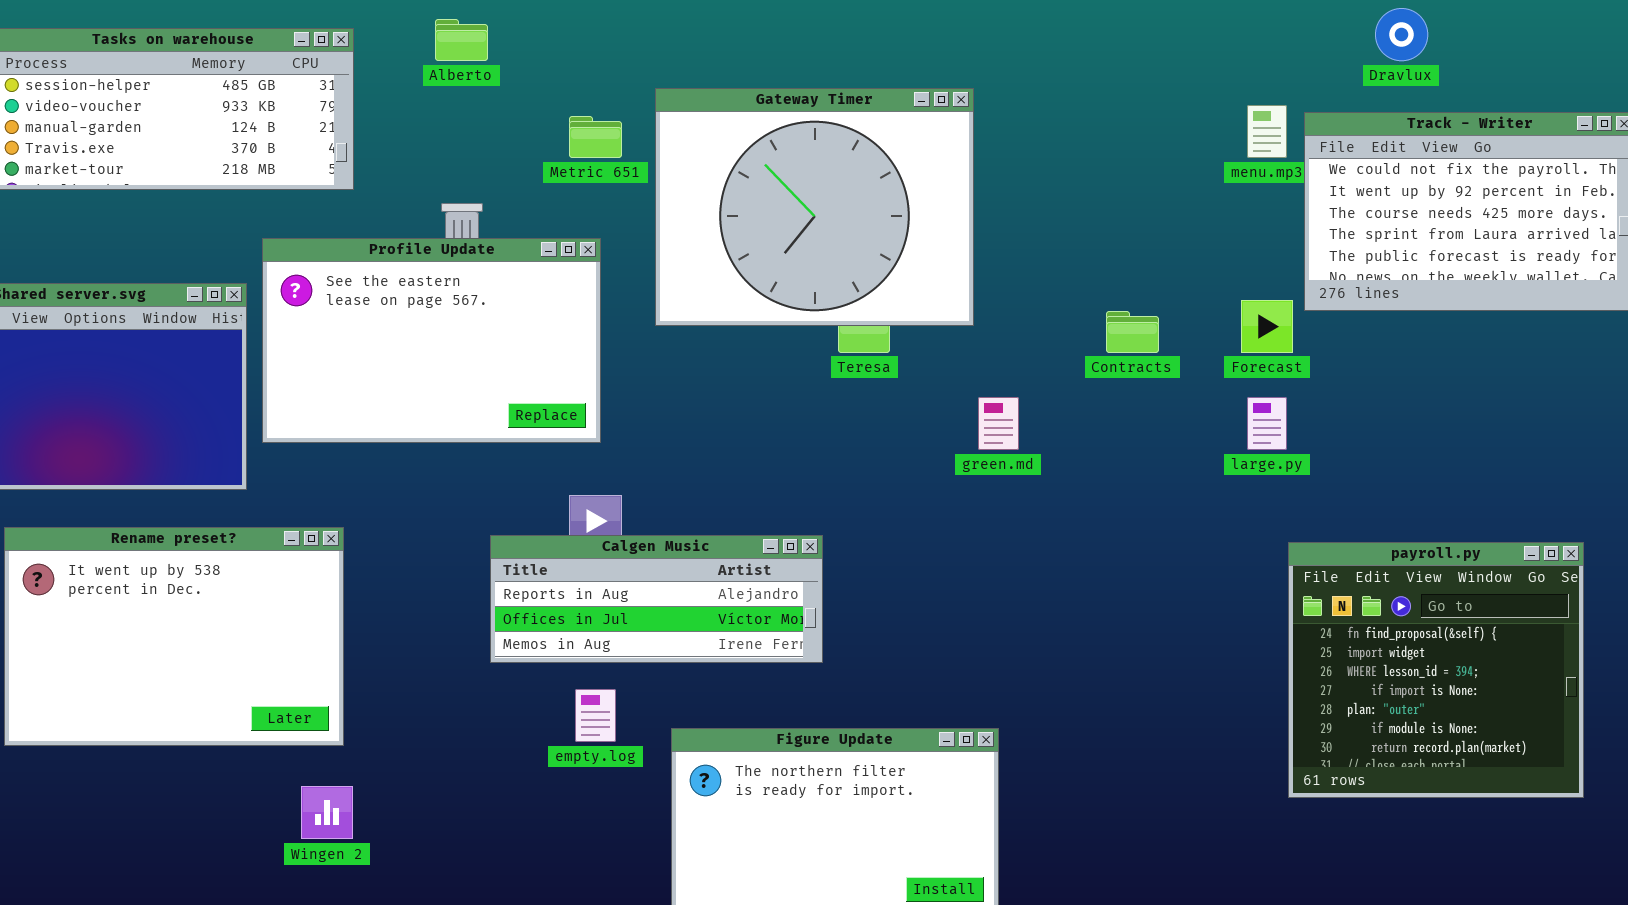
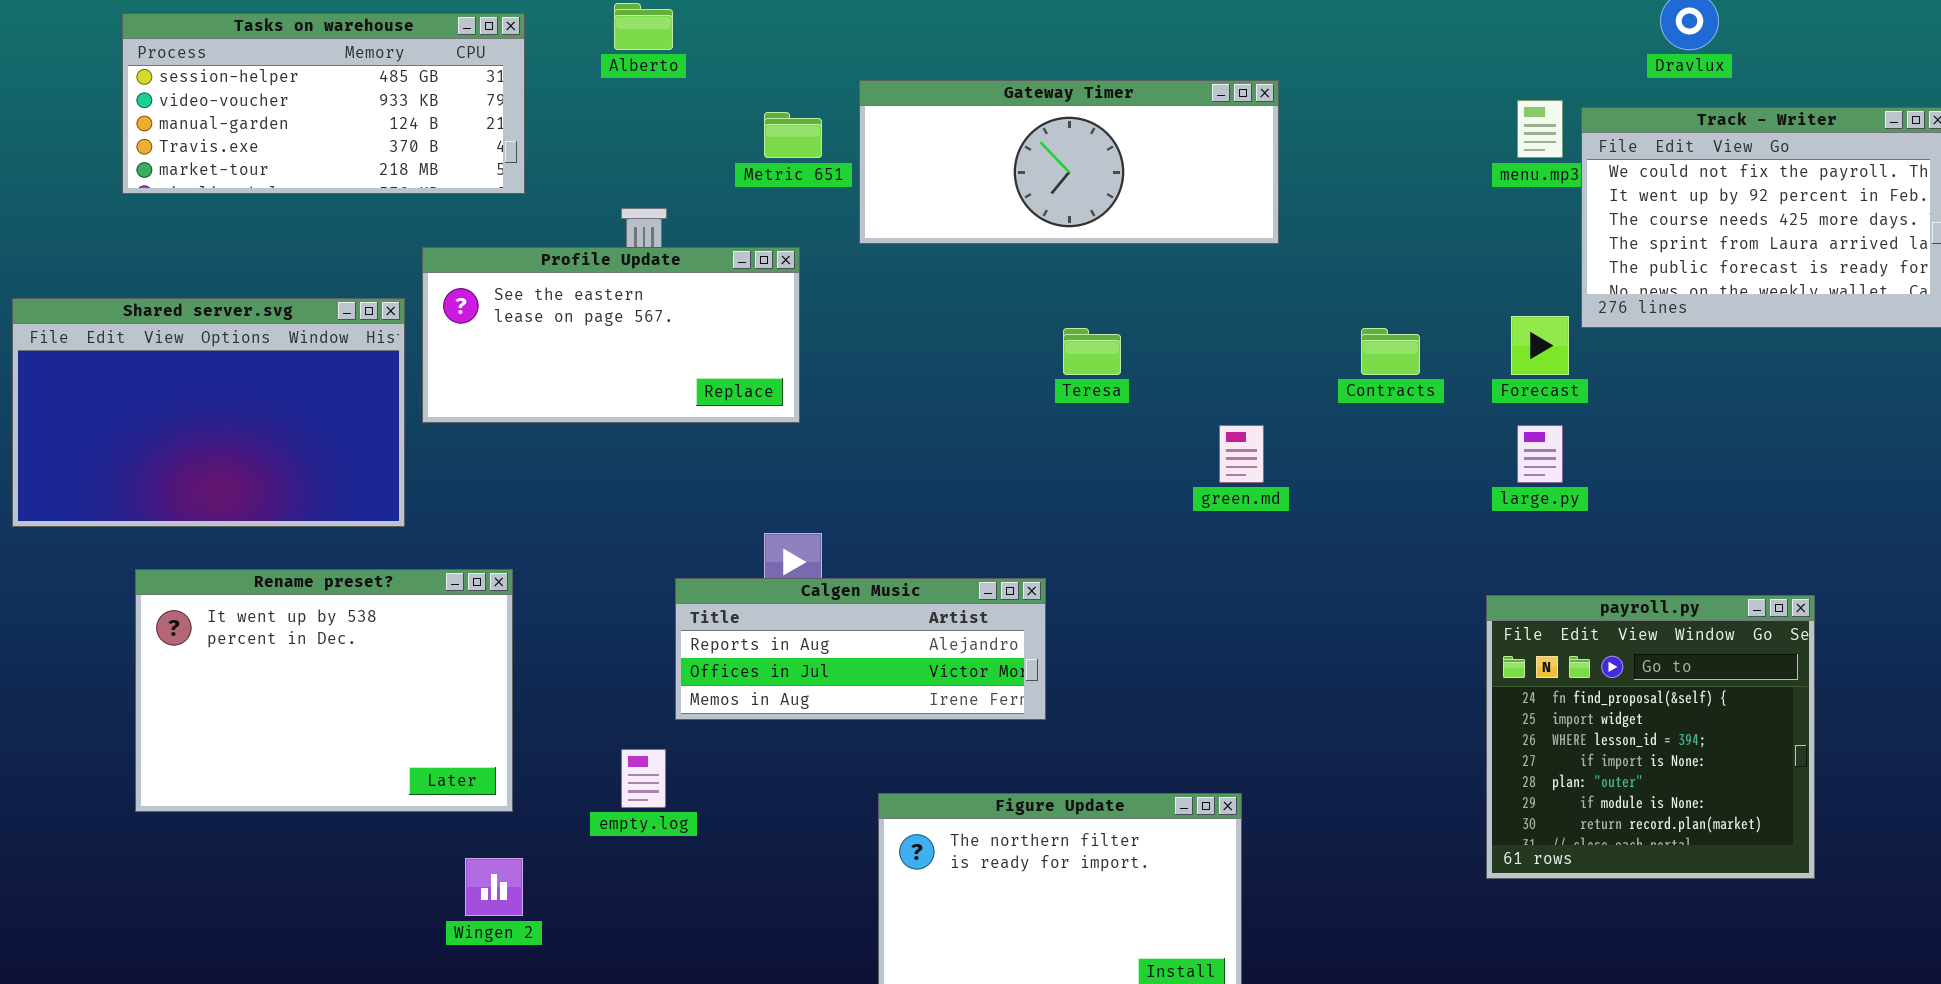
Gateway Timer: [655,88,974,326] -> [859,80,1279,244], resized
Profile Update: [262,238,601,443] -> [422,247,800,423], resized
payroll.py: [1288,542,1584,798] -> [1486,595,1815,879], moved
empty.log: [575,689,616,742] -> [621,749,666,808], moved

